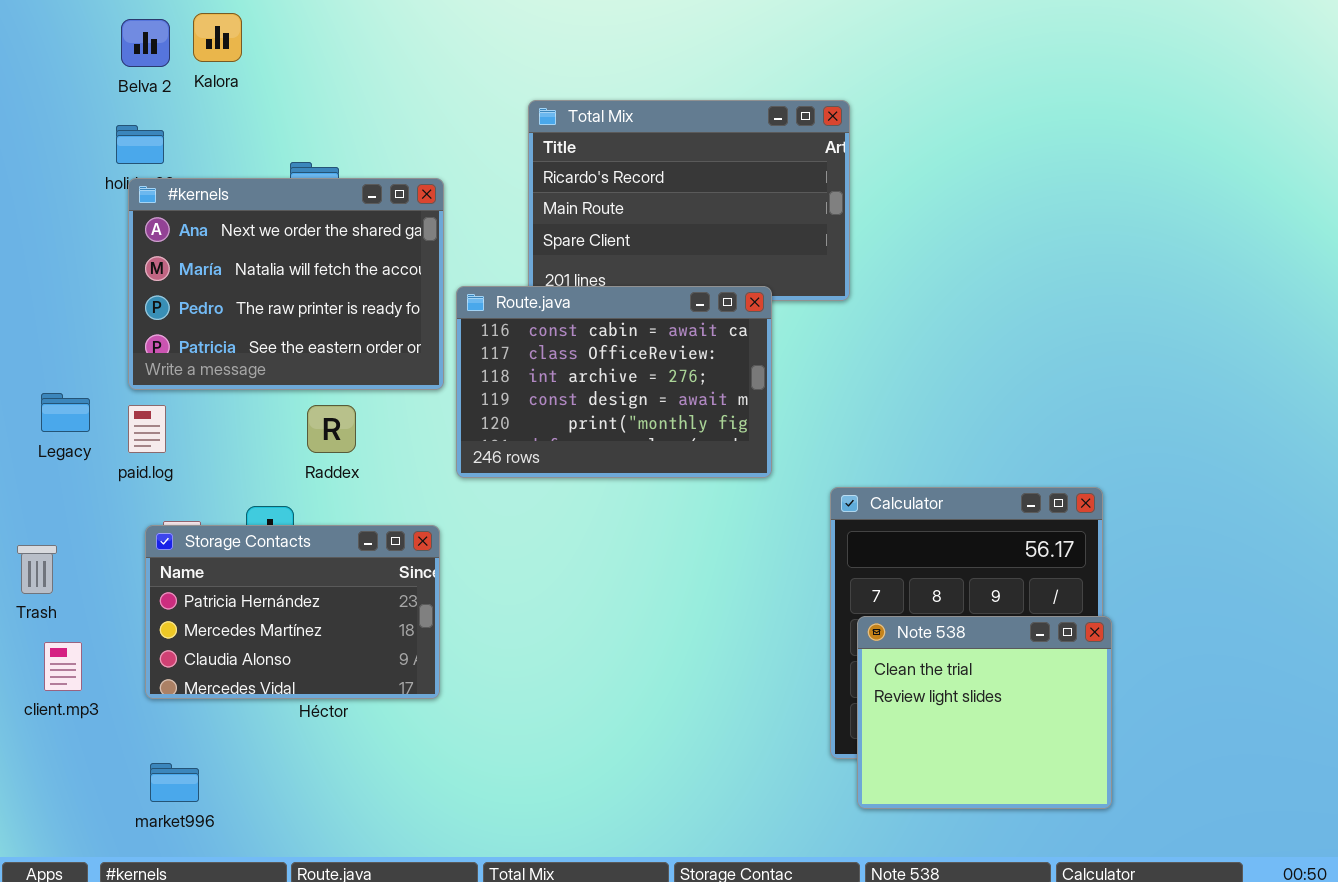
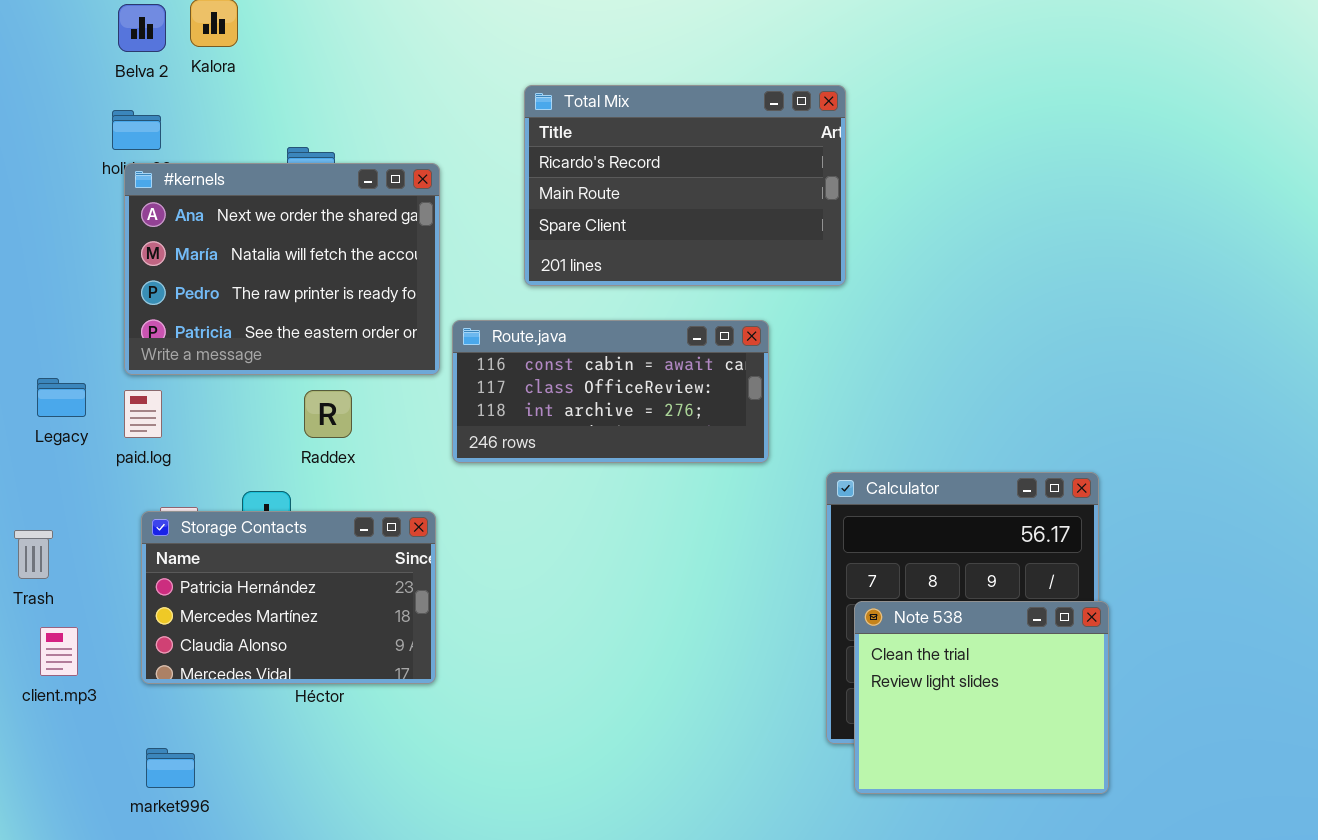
Route.java: [456,286,772,478] -> [452,320,769,463], resized

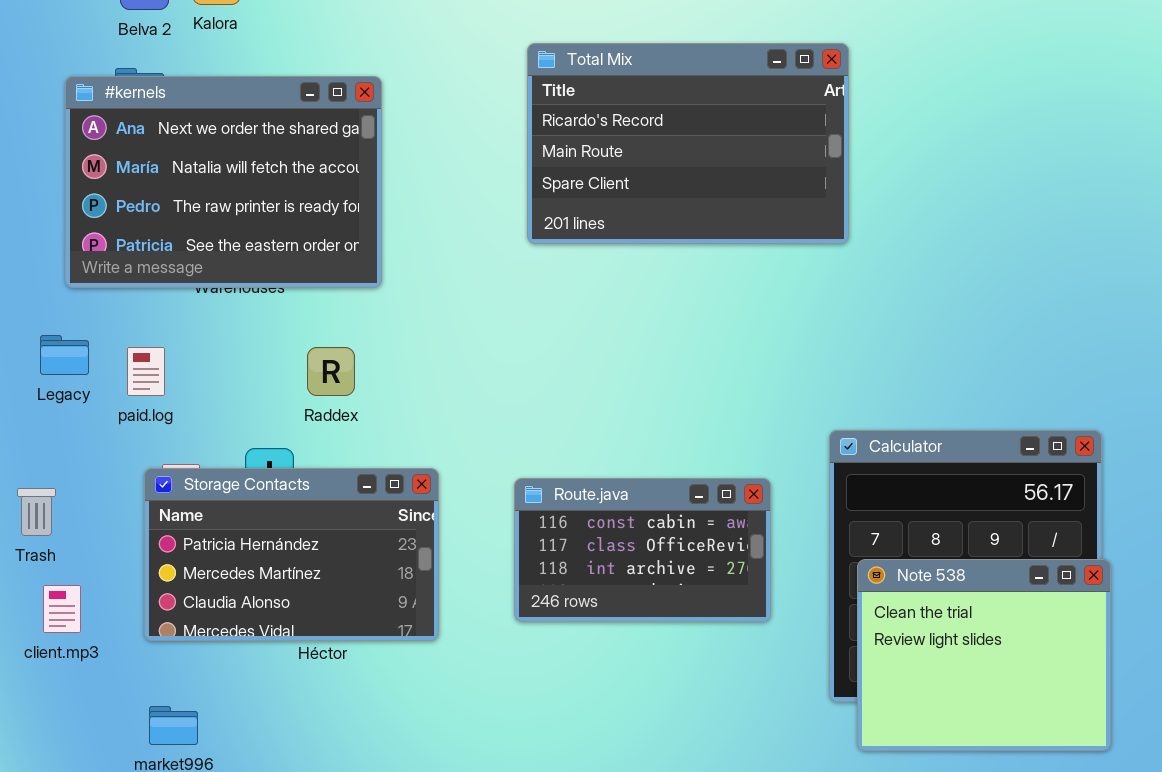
#kernels: [124,163,440,375] -> [65,76,382,288], moved
Route.java: [452,320,769,463] -> [514,478,771,622], moved, resized

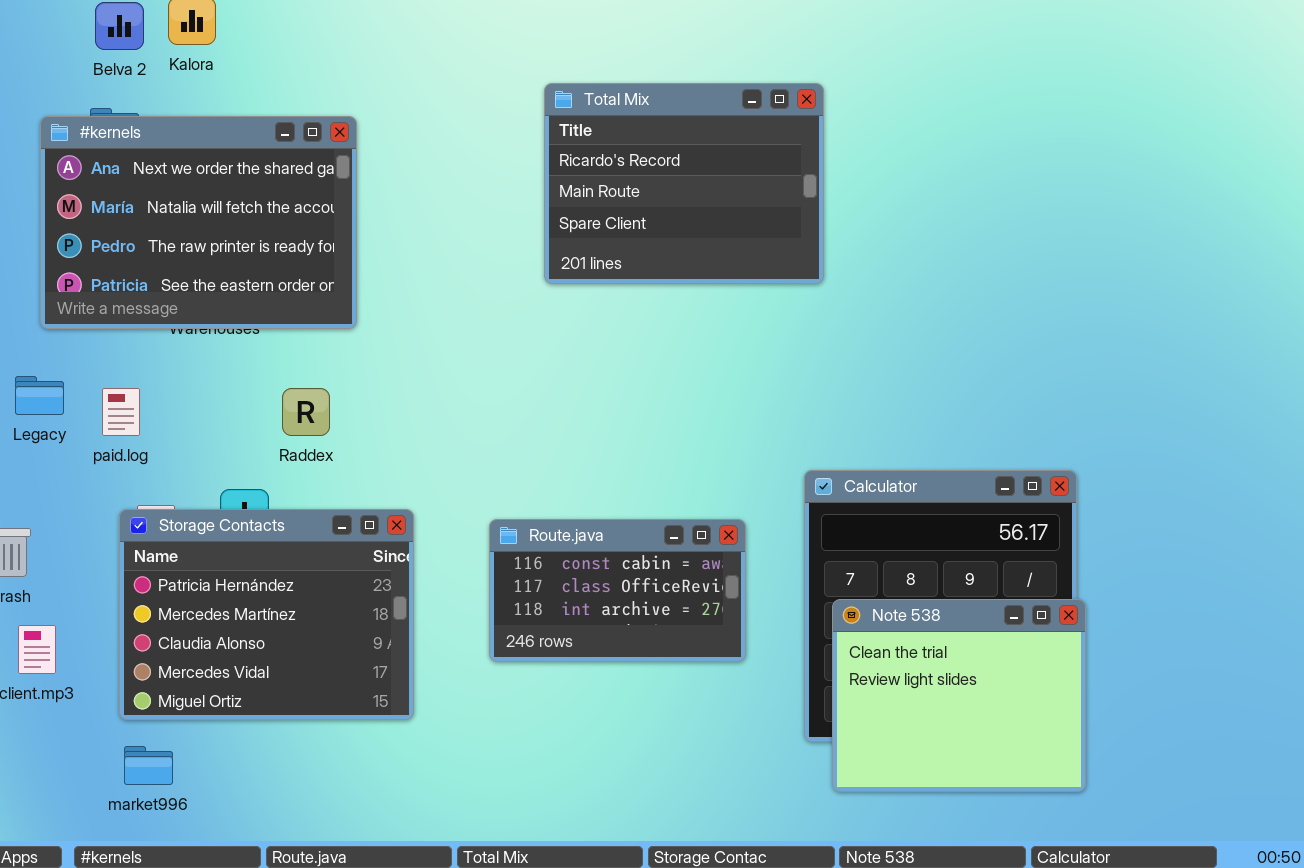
Total Mix: [527,43,849,244] -> [544,83,824,284], resized
Storage Contacts: [144,468,439,641] -> [119,509,414,720], resized

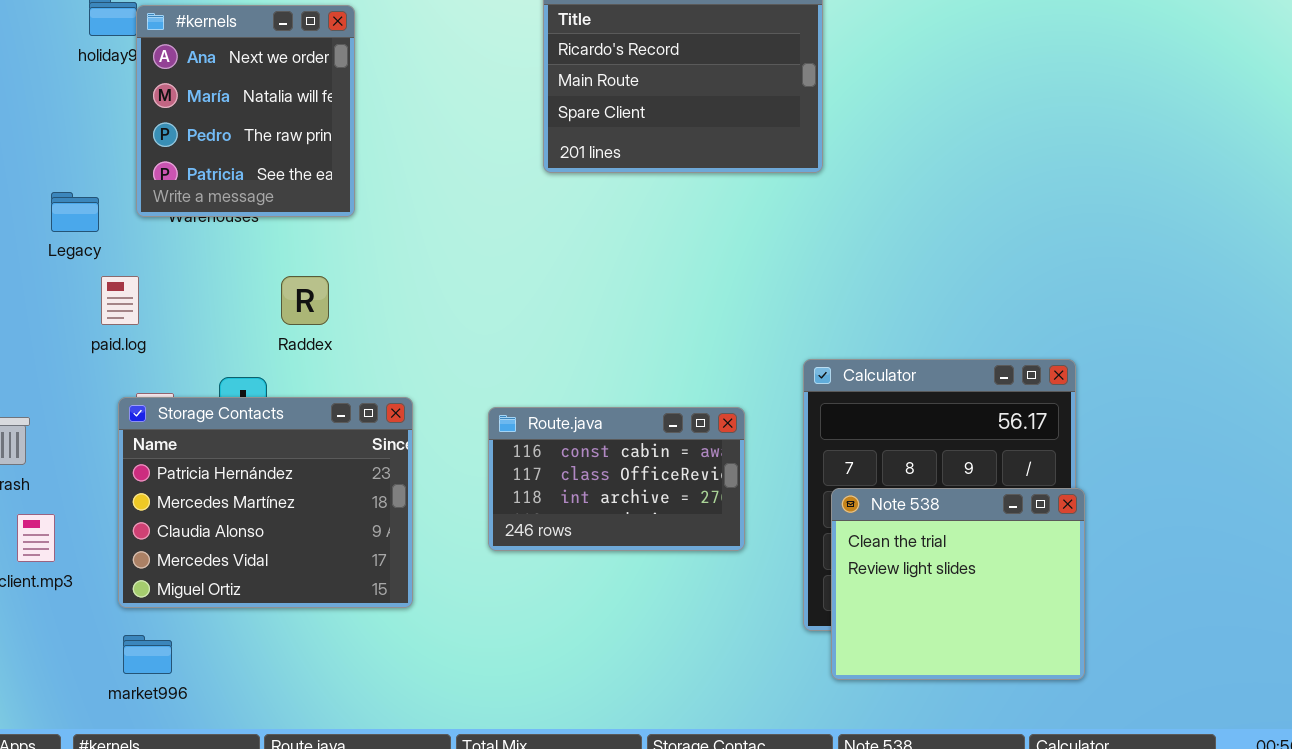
#kernels: [40,116,357,329] -> [136,5,355,217], resized
Legacy: [15,376,64,415] -> [51,192,99,232], moved

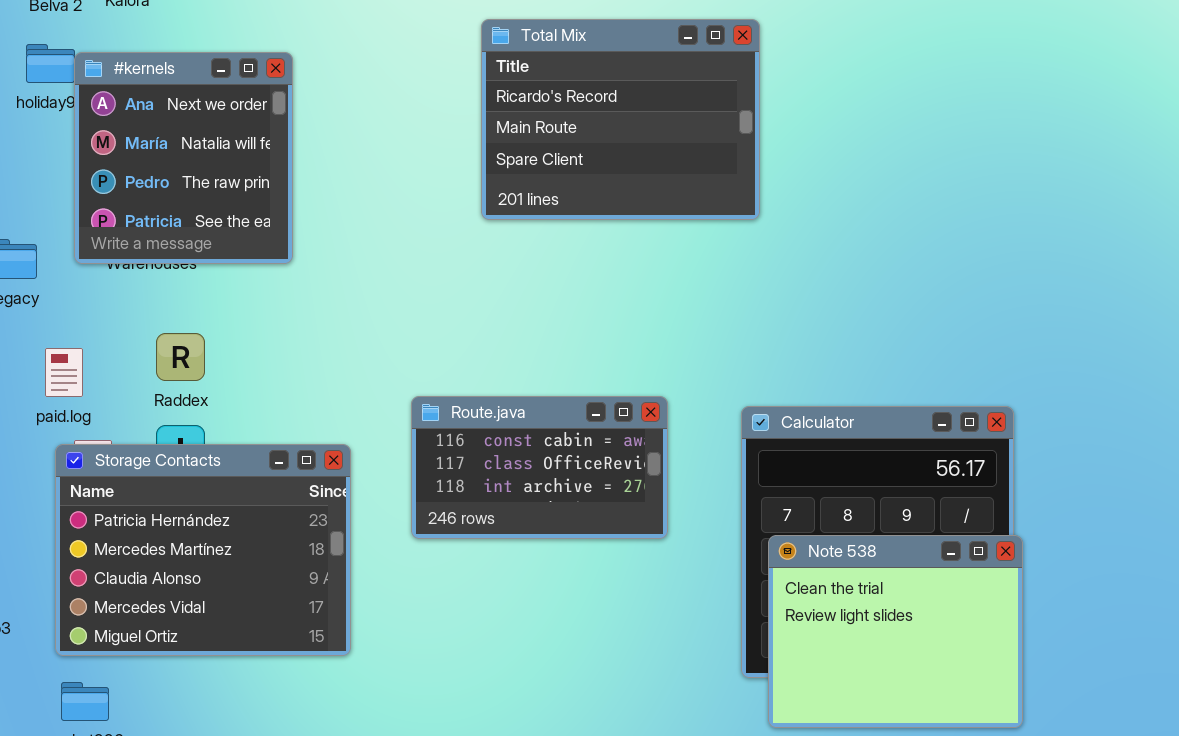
paid.log: [101,276,139,325] -> [45,348,83,397], moved
Raddex: [281,276,329,325] -> [156,333,205,381], moved
Route.java: [488,407,745,551] -> [411,396,668,539], moved

